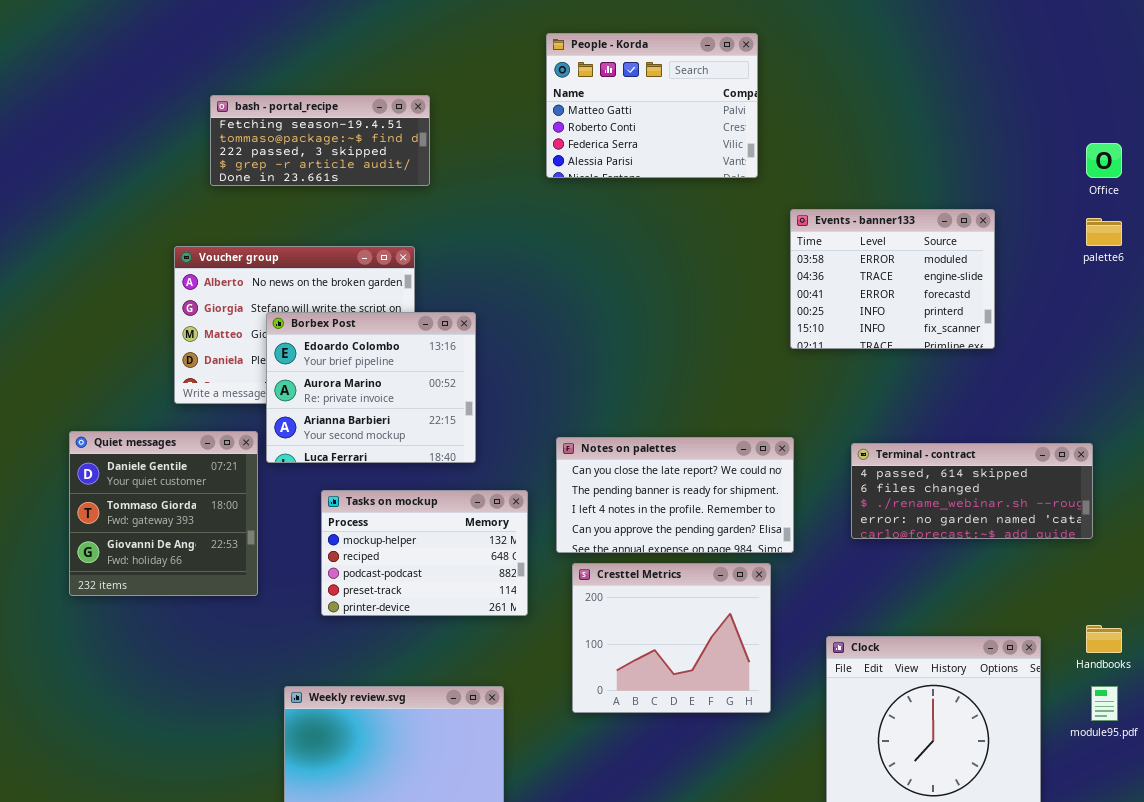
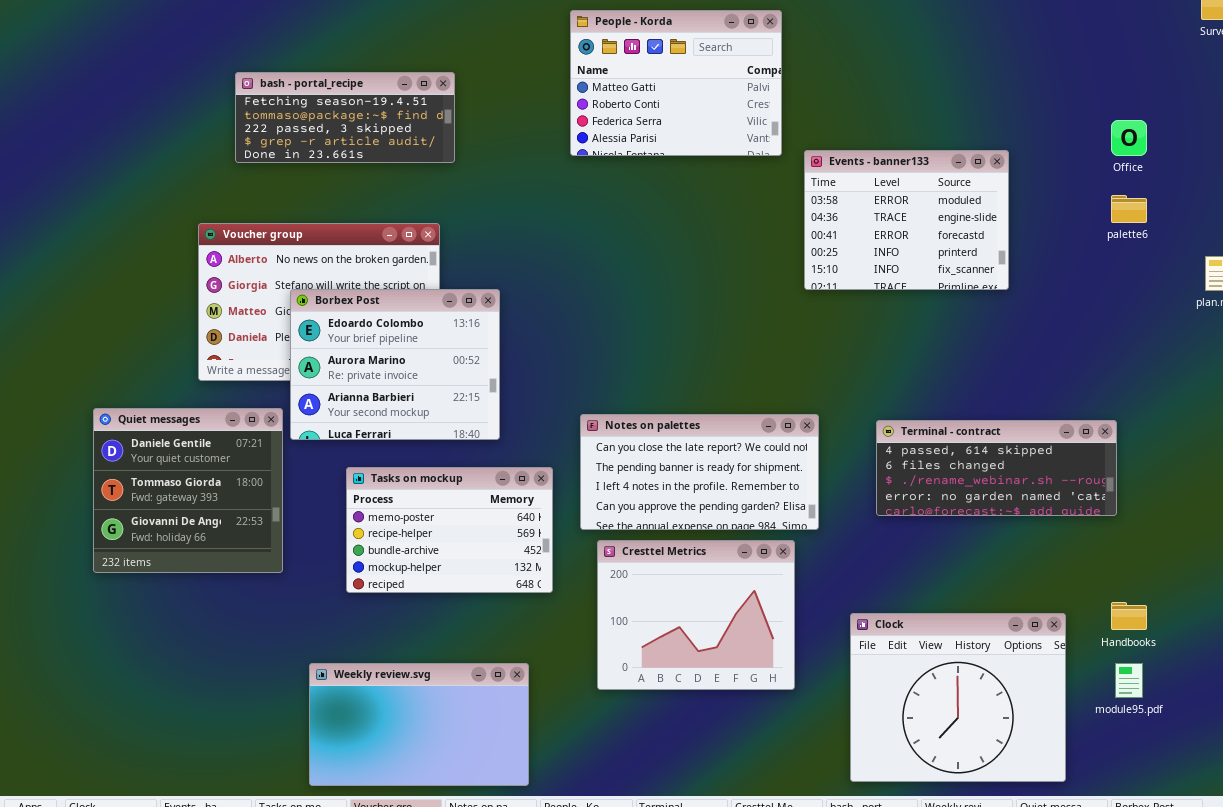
Events - banner133: [790,209,995,349] -> [804,150,1009,290], moved
Tasks on mockup: [321,490,528,616] -> [346,467,553,593], scrolled up 3 rows

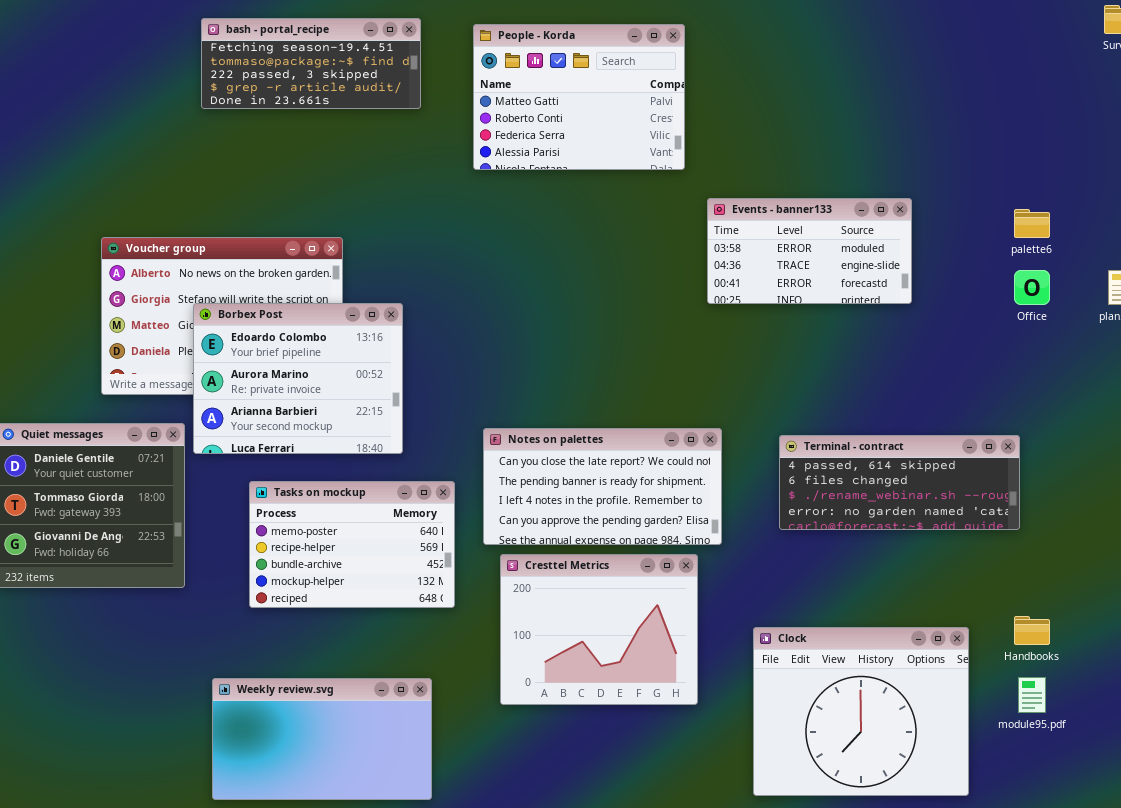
bash - portal_recipe: [235,72,455,163] -> [201,18,421,109], moved
Office: [1111,120,1147,156] -> [1014,270,1050,305], moved
Events - banner133: [804,150,1009,290] -> [707,198,912,304], resized

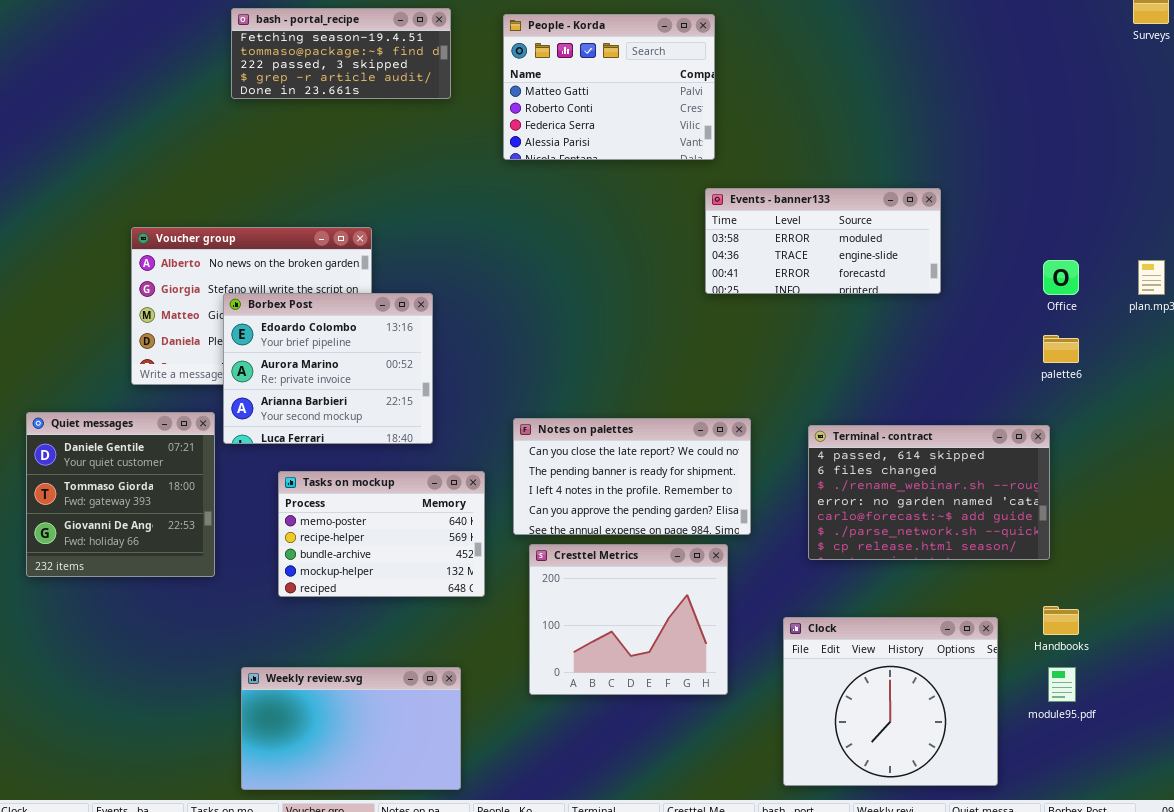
Events - banner133: [707,198,912,304] -> [705,188,941,294], resized
palette6: [1014,209,1050,238] -> [1043,335,1079,363], moved
Terminal - contract: [779,435,1020,530] -> [808,425,1050,560], resized

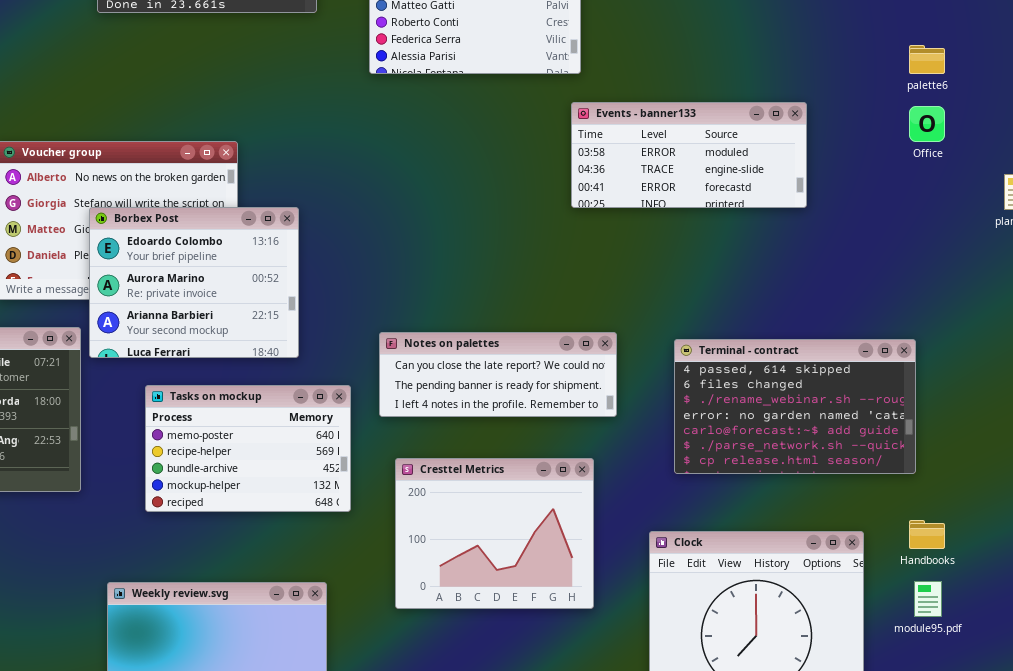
Office: [1043,260,1079,295] -> [909,106,945,142], moved
palette6: [1043,335,1079,363] -> [909,45,945,74], moved
Notes on palettes: [513,418,751,535] -> [379,332,617,417], resized

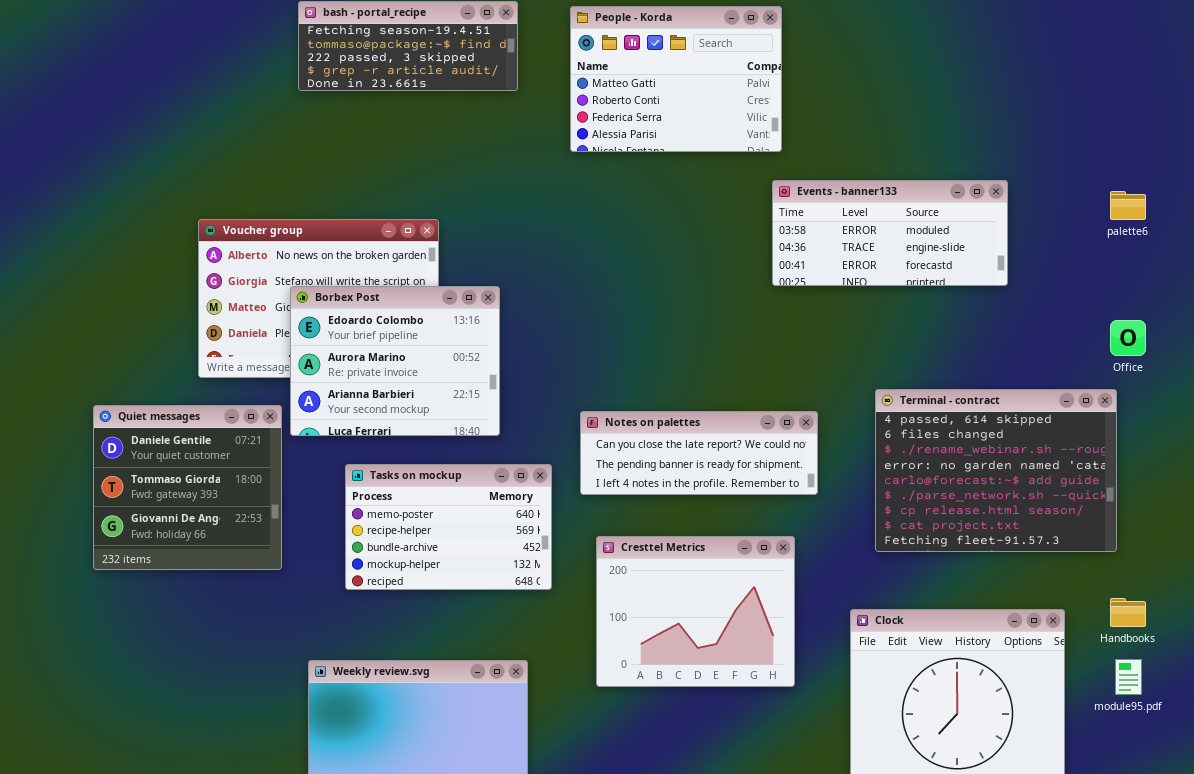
palette6: [909,45,945,74] -> [1110,191,1146,220], moved
Office: [909,106,945,142] -> [1110,320,1146,356], moved
Terminal - contract: [674,339,916,474] -> [875,389,1117,552], resized

